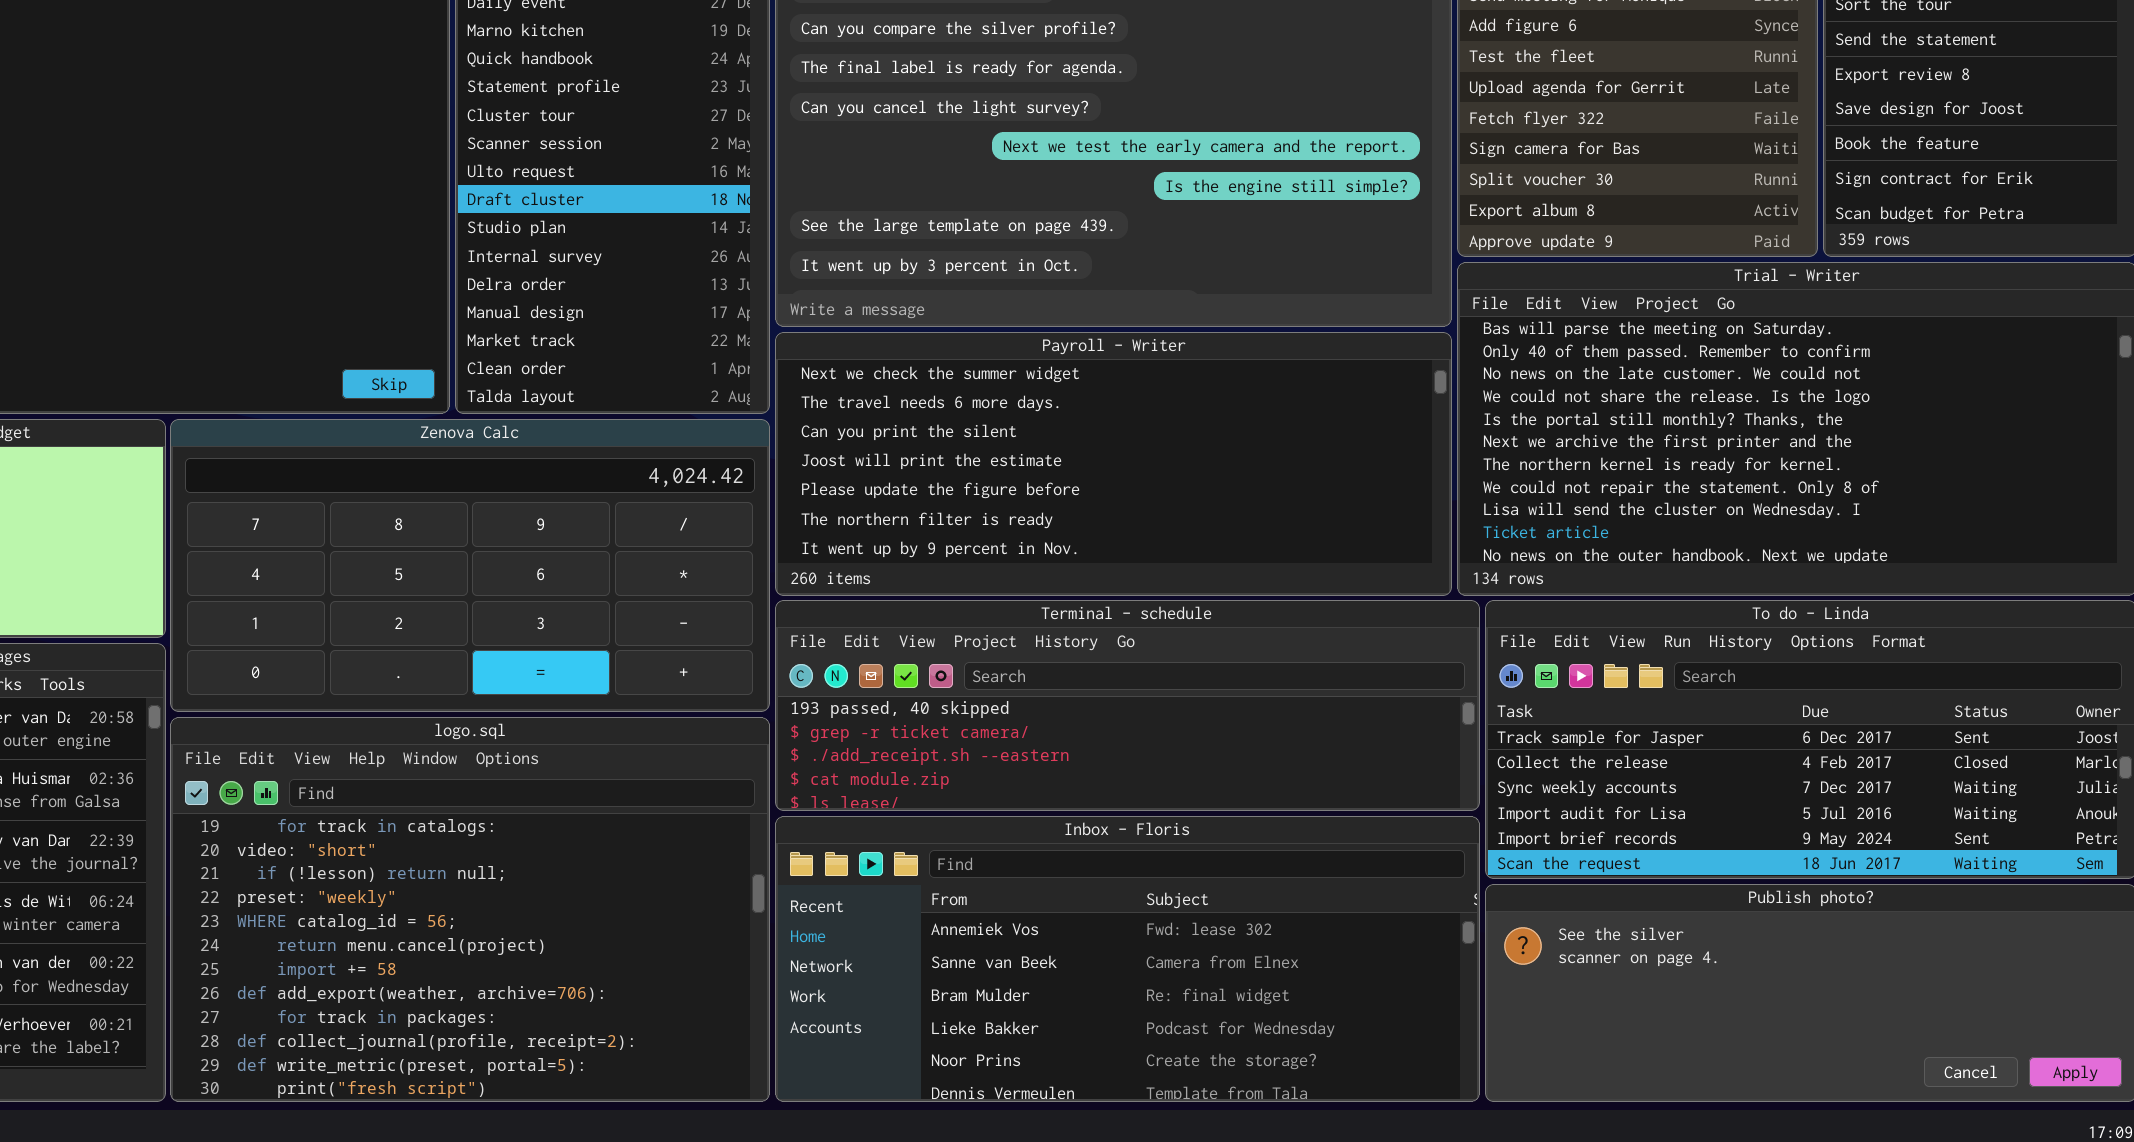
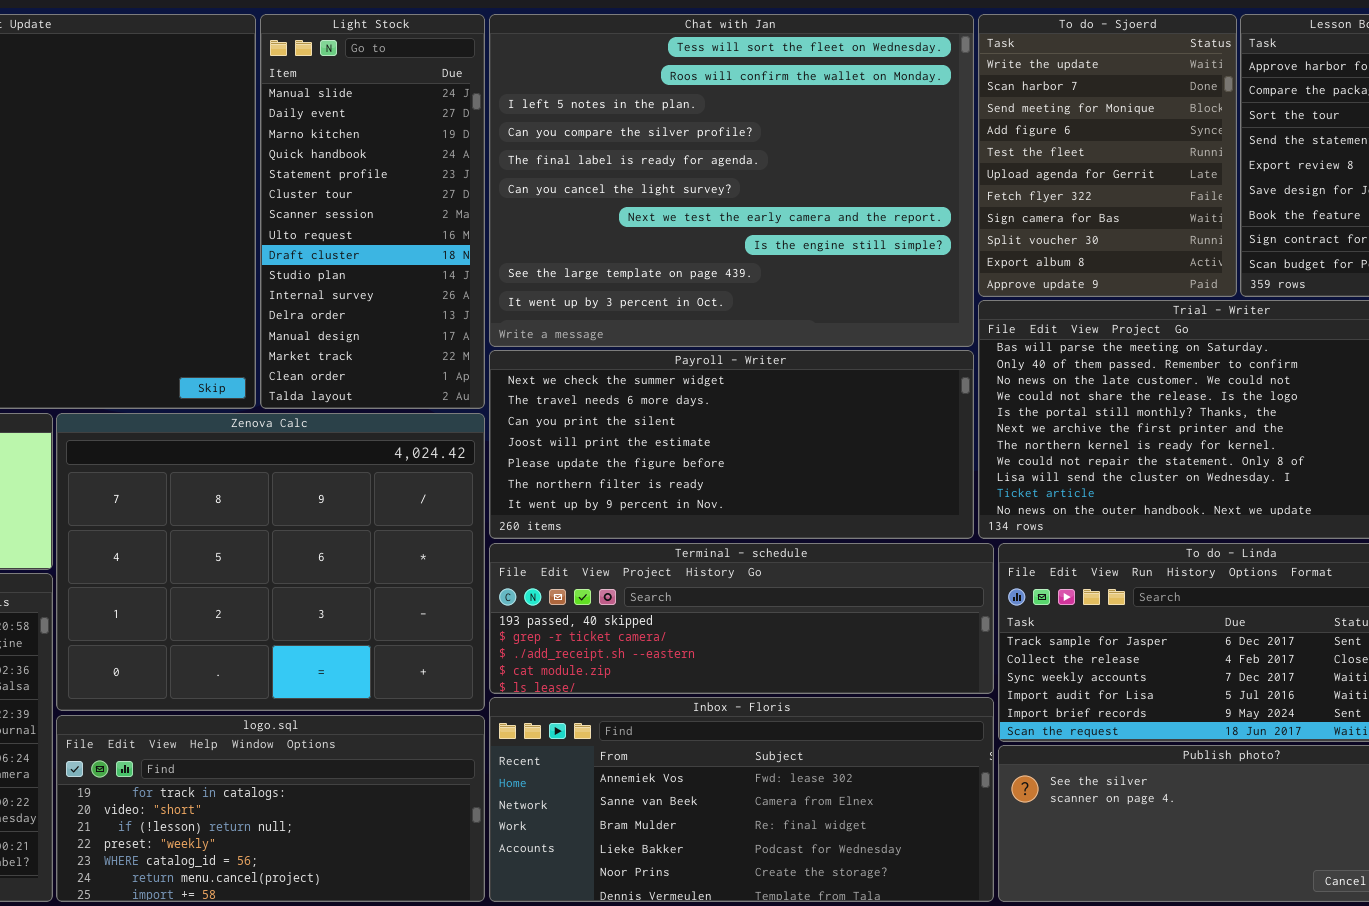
Zenova Calc: [170,419,770,712] -> [56,413,485,711], resized
logo.sql: [170,717,770,1102] -> [56,715,485,902], resized

